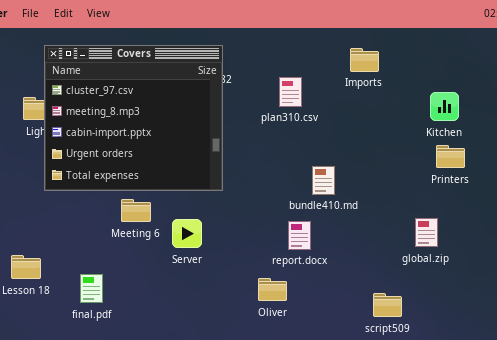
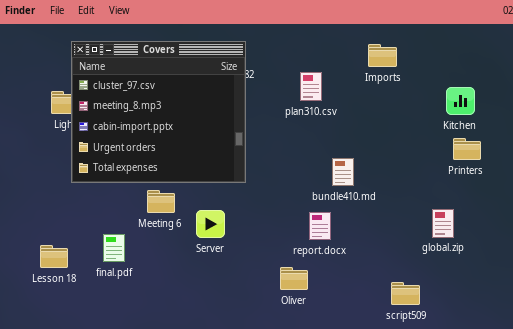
final.pdf: [80,274,103,303] -> [103,234,125,262], moved

